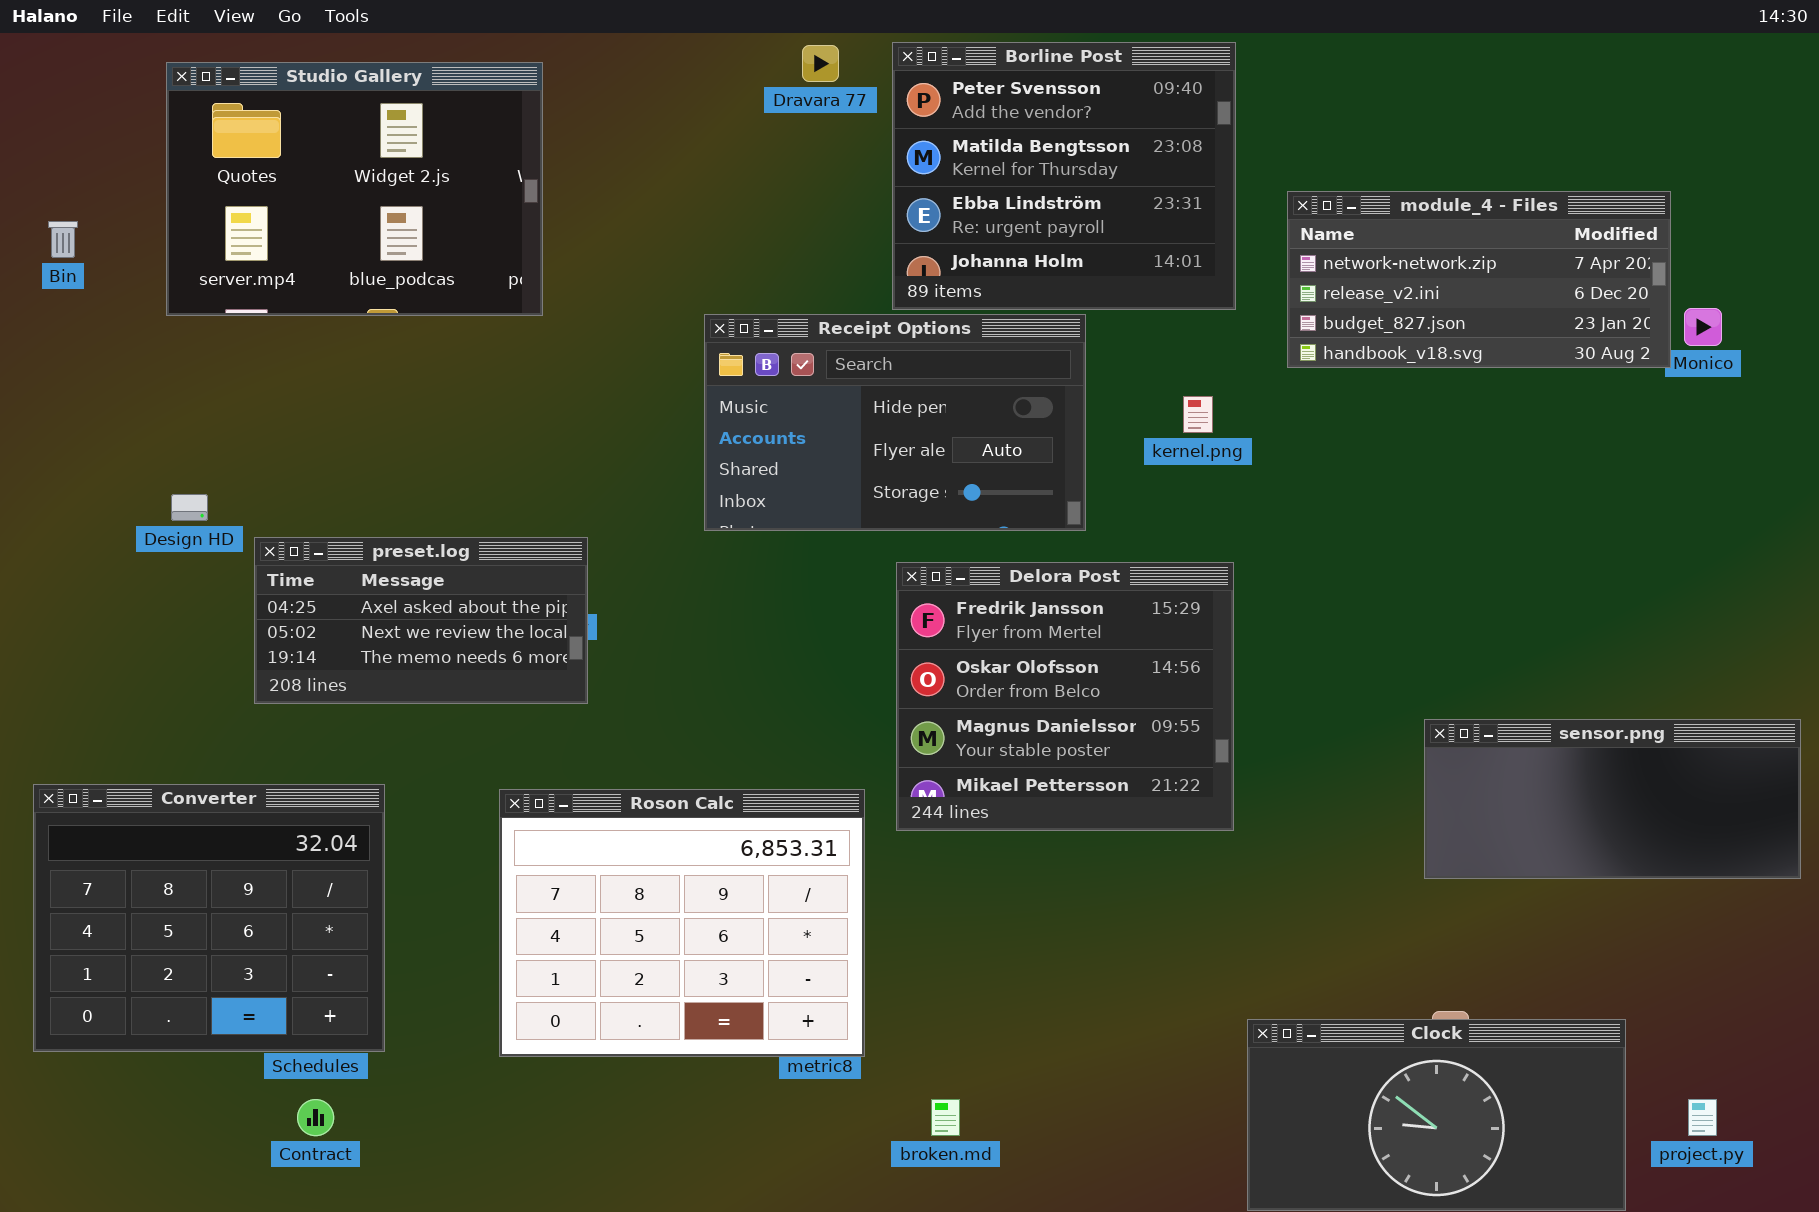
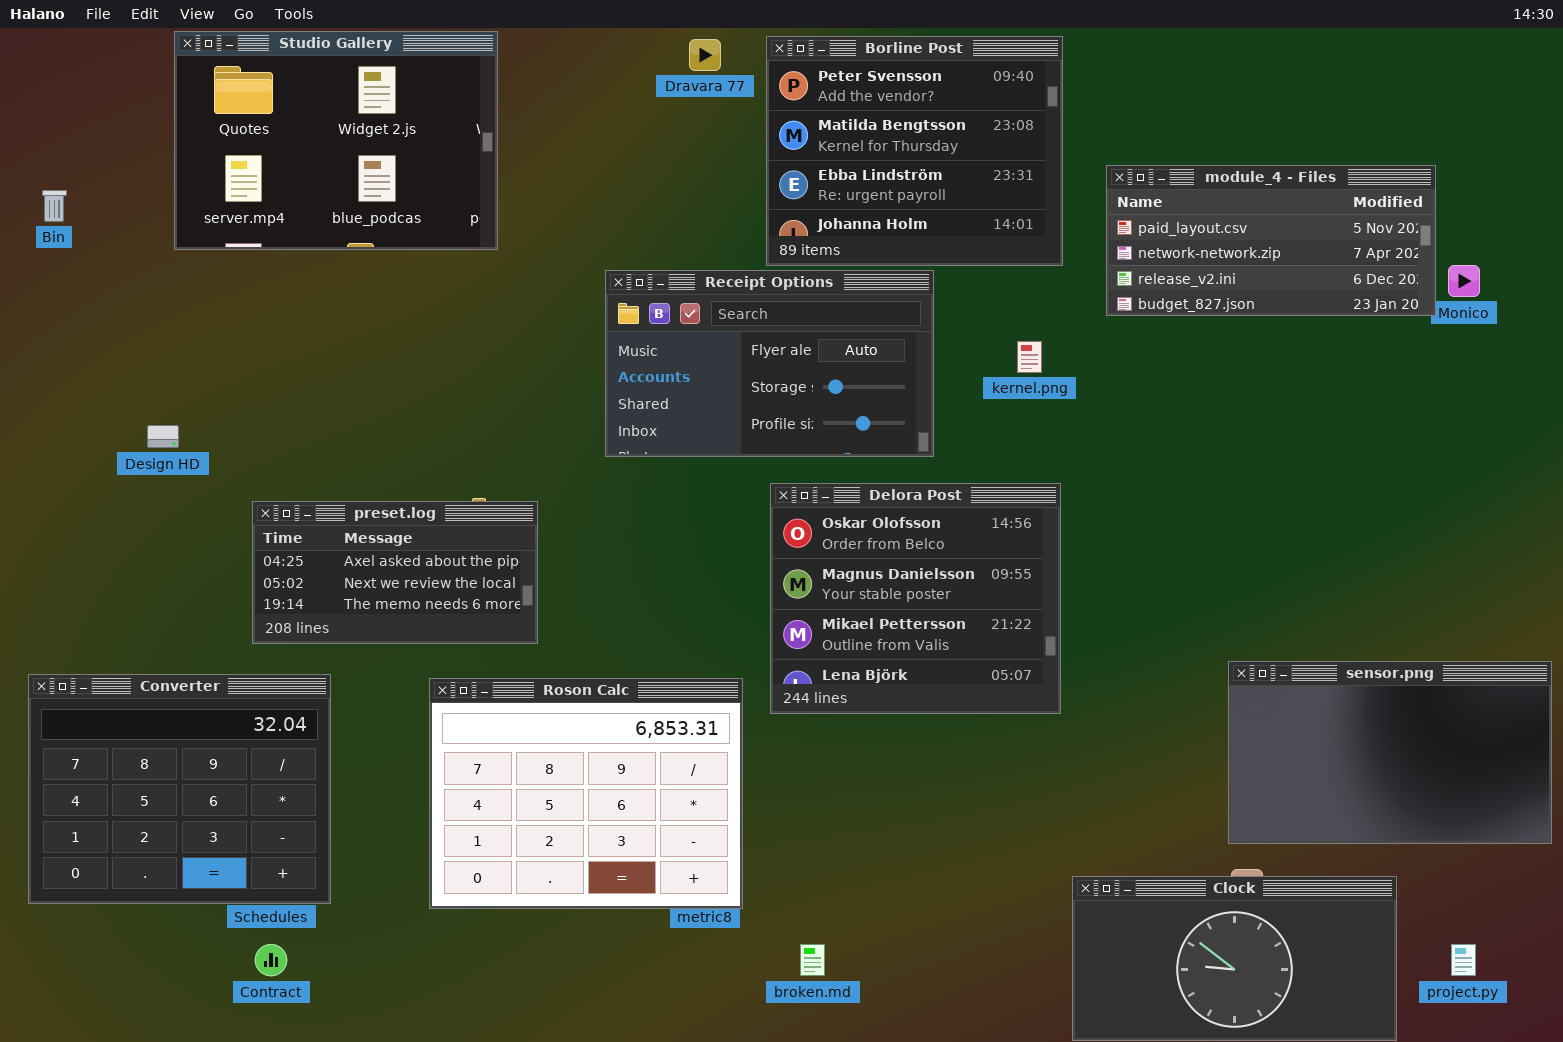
Studio Gallery: [166,62,543,316] -> [174,31,498,250], moved
module_4 - Files: [1287,191,1671,368] -> [1106,165,1436,316], scrolled up 1 row
Receipt Options: [704,314,1086,531] -> [605,270,934,457], scrolled down 1 row
preset.log: [254,537,588,704] -> [252,501,538,644], moved
Delora Post: [896,562,1234,831] -> [770,483,1061,714], scrolled down 1 row
sensor.png: [1424,719,1801,879] -> [1228,661,1552,844], moved, resized

